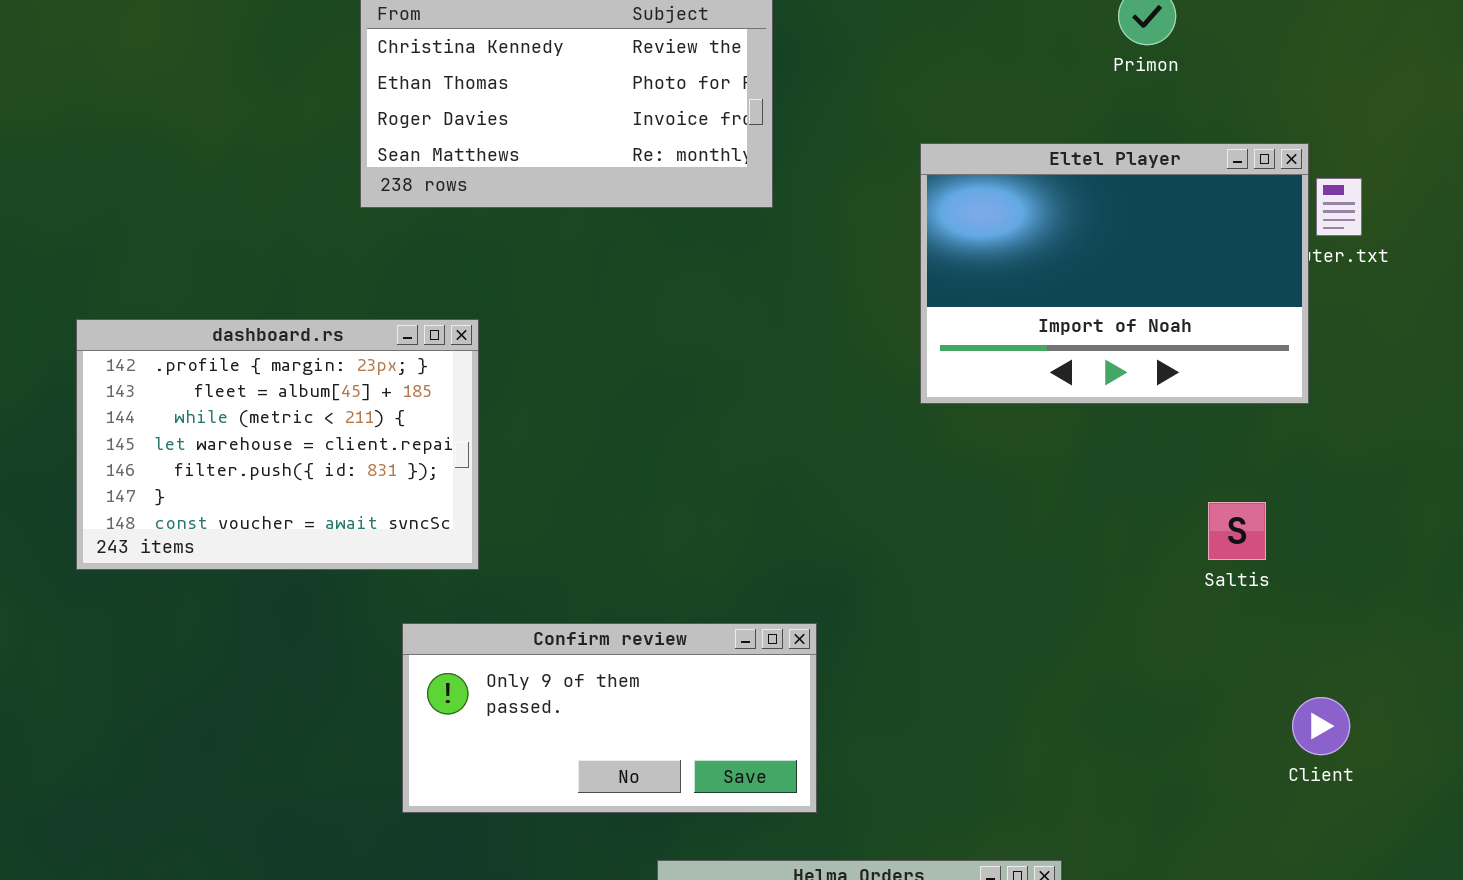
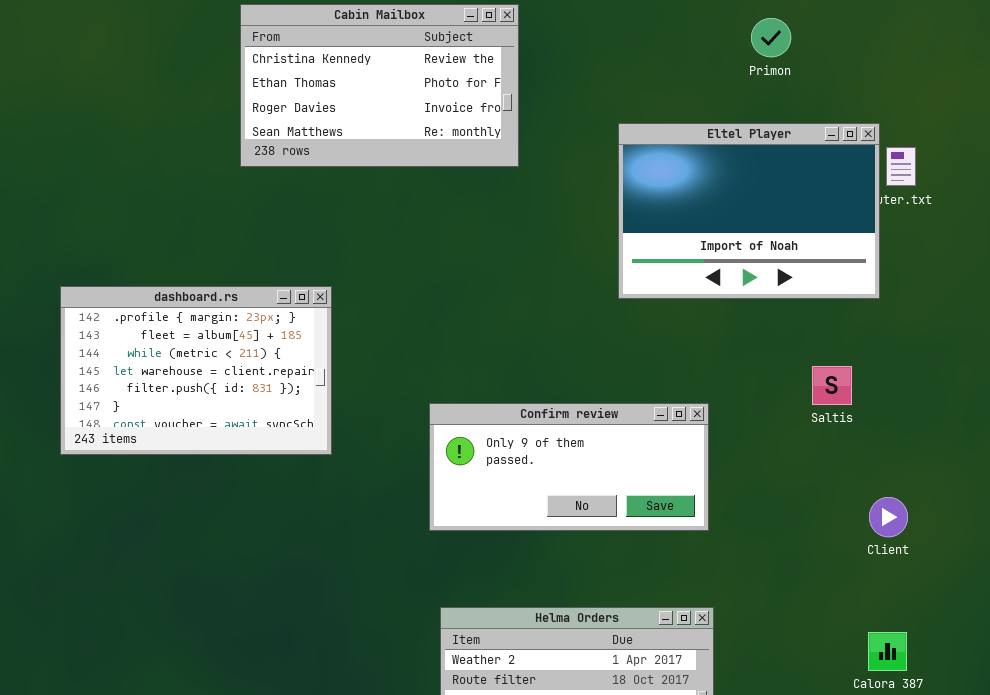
dashboard.rs: [76,319,479,570] -> [60,286,332,455], moved
Confirm review: [402,623,817,813] -> [429,403,709,531], moved

